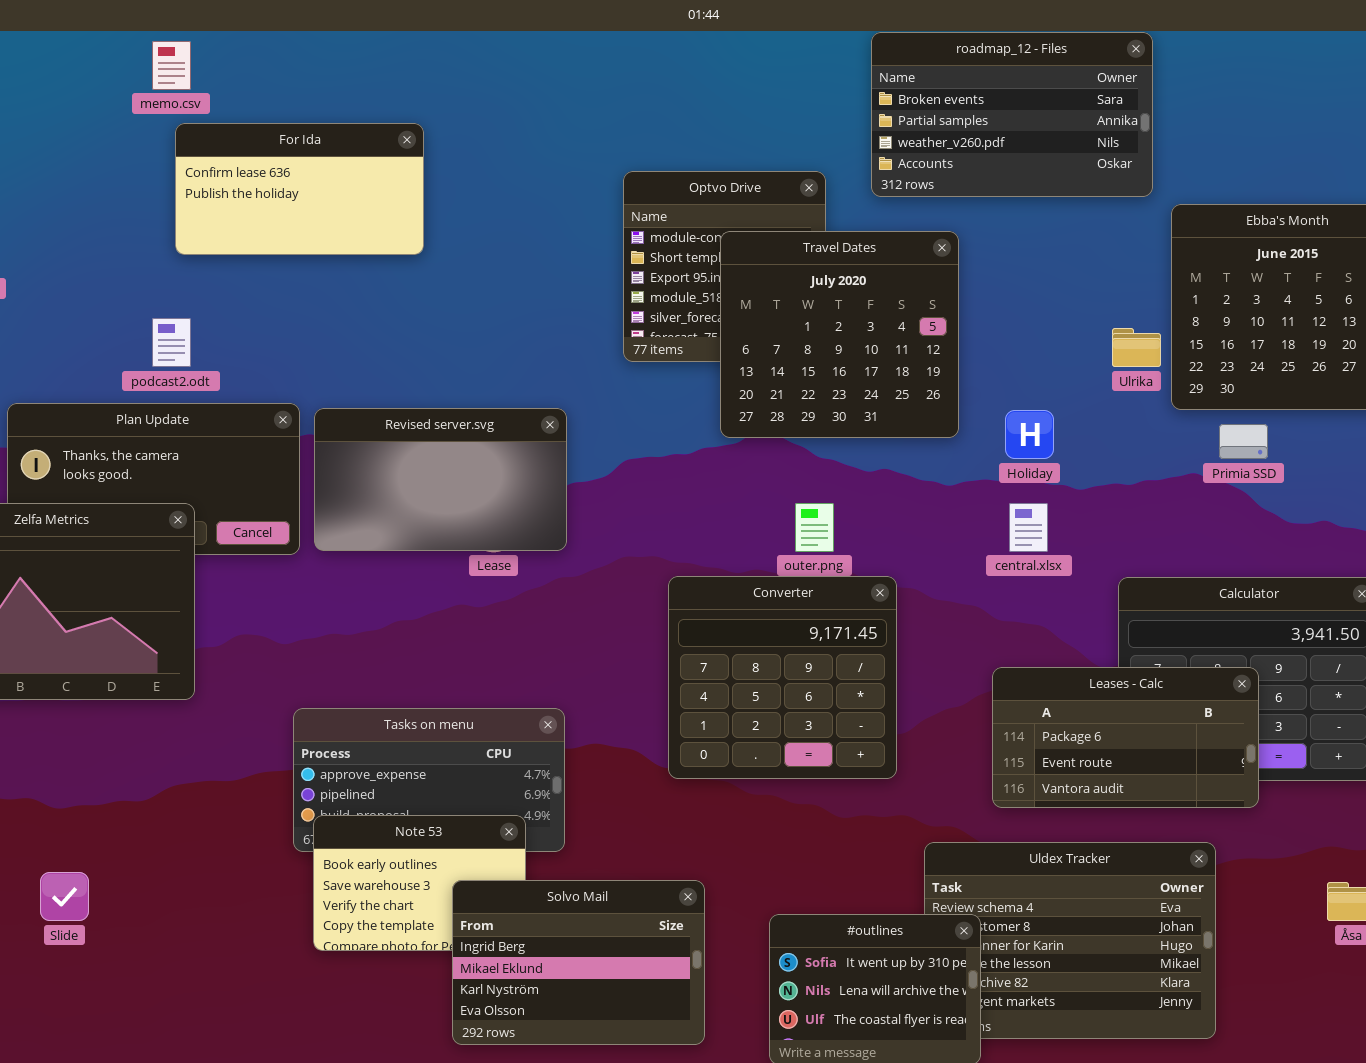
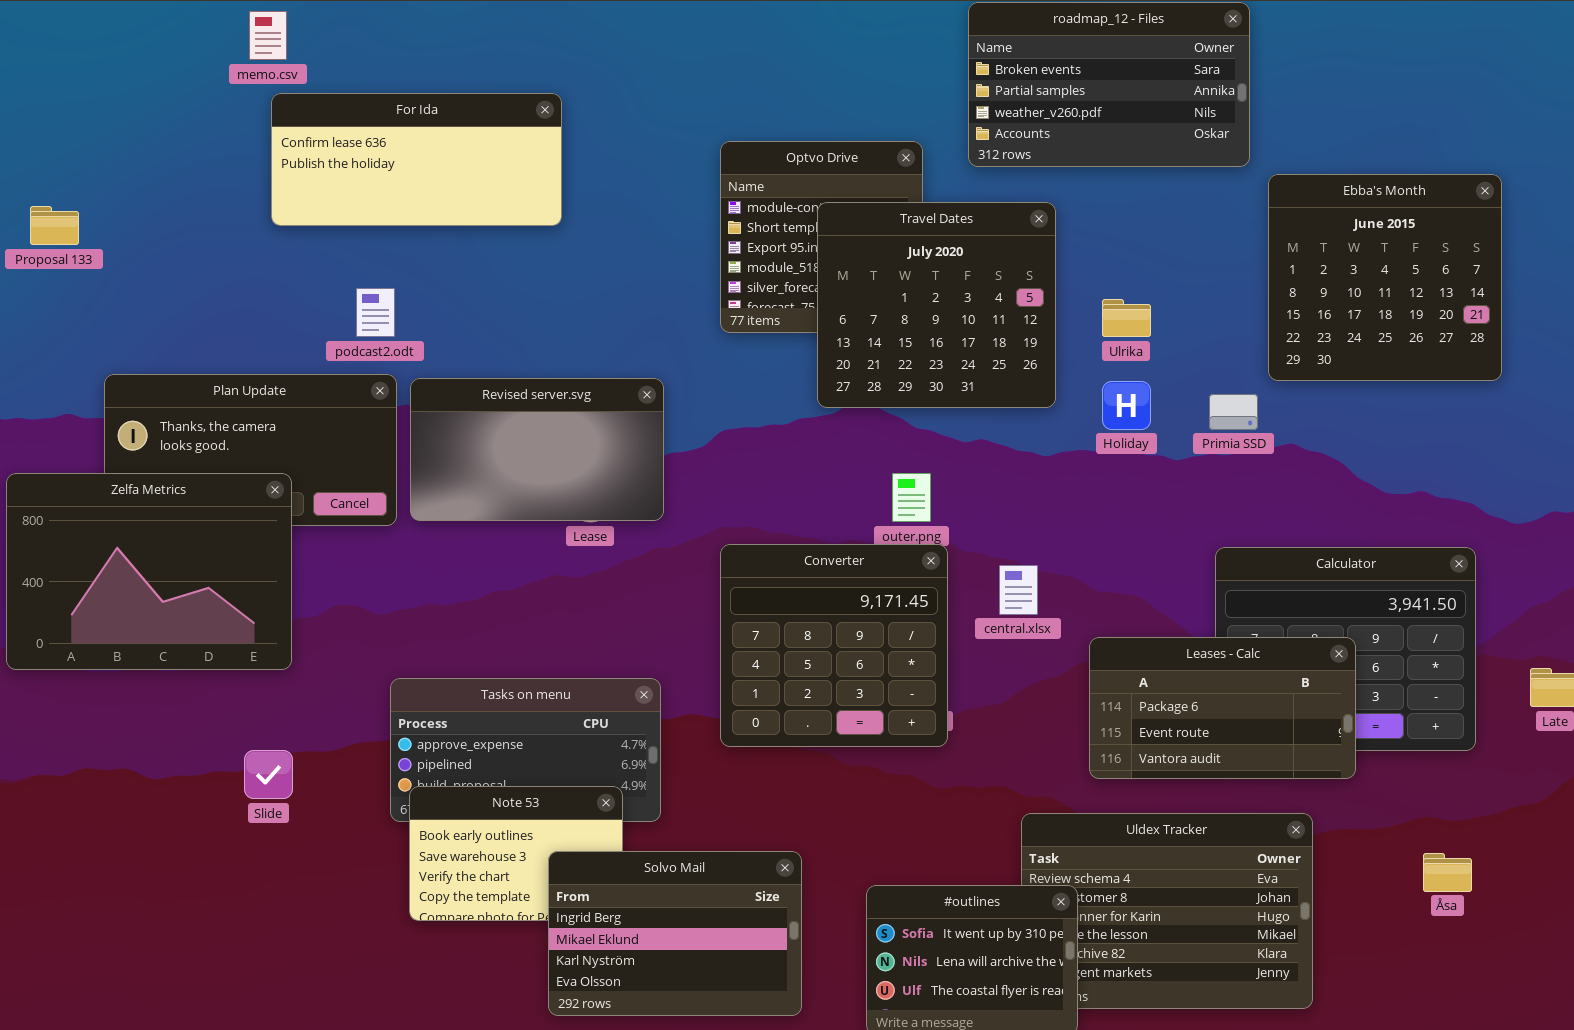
For Ida: [175,123,424,255] -> [271,93,562,226], resized
podcast2.odt: [152,318,191,367] -> [356,288,395,337], moved
Ulrika: [1112,328,1161,367] -> [1102,299,1151,337], moved
Primia SSD: [1219,424,1268,459] -> [1209,394,1258,430], moved
central.xlsx: [1009,503,1048,552] -> [999,565,1038,615], moved
Converter: [668,576,897,779] -> [720,544,948,747], moved
Slide: [40,872,89,921] -> [244,750,293,799], moved

